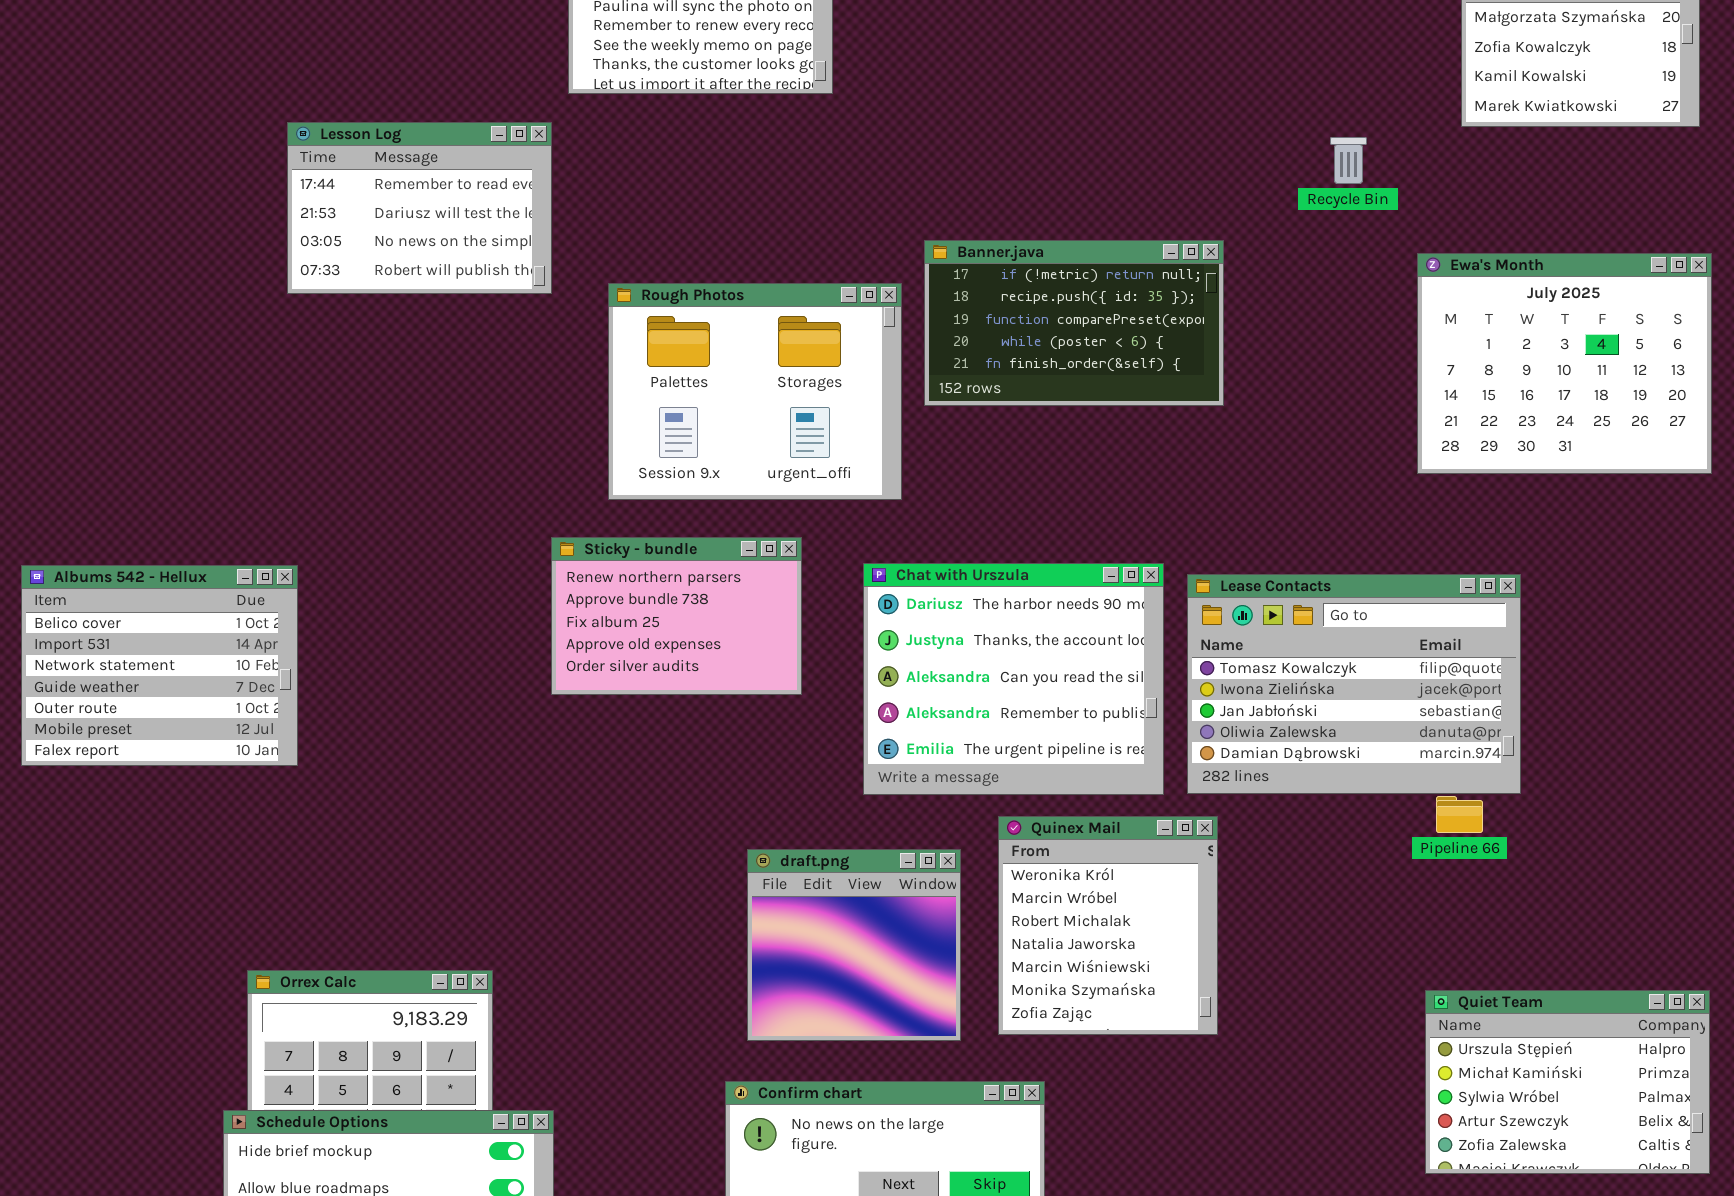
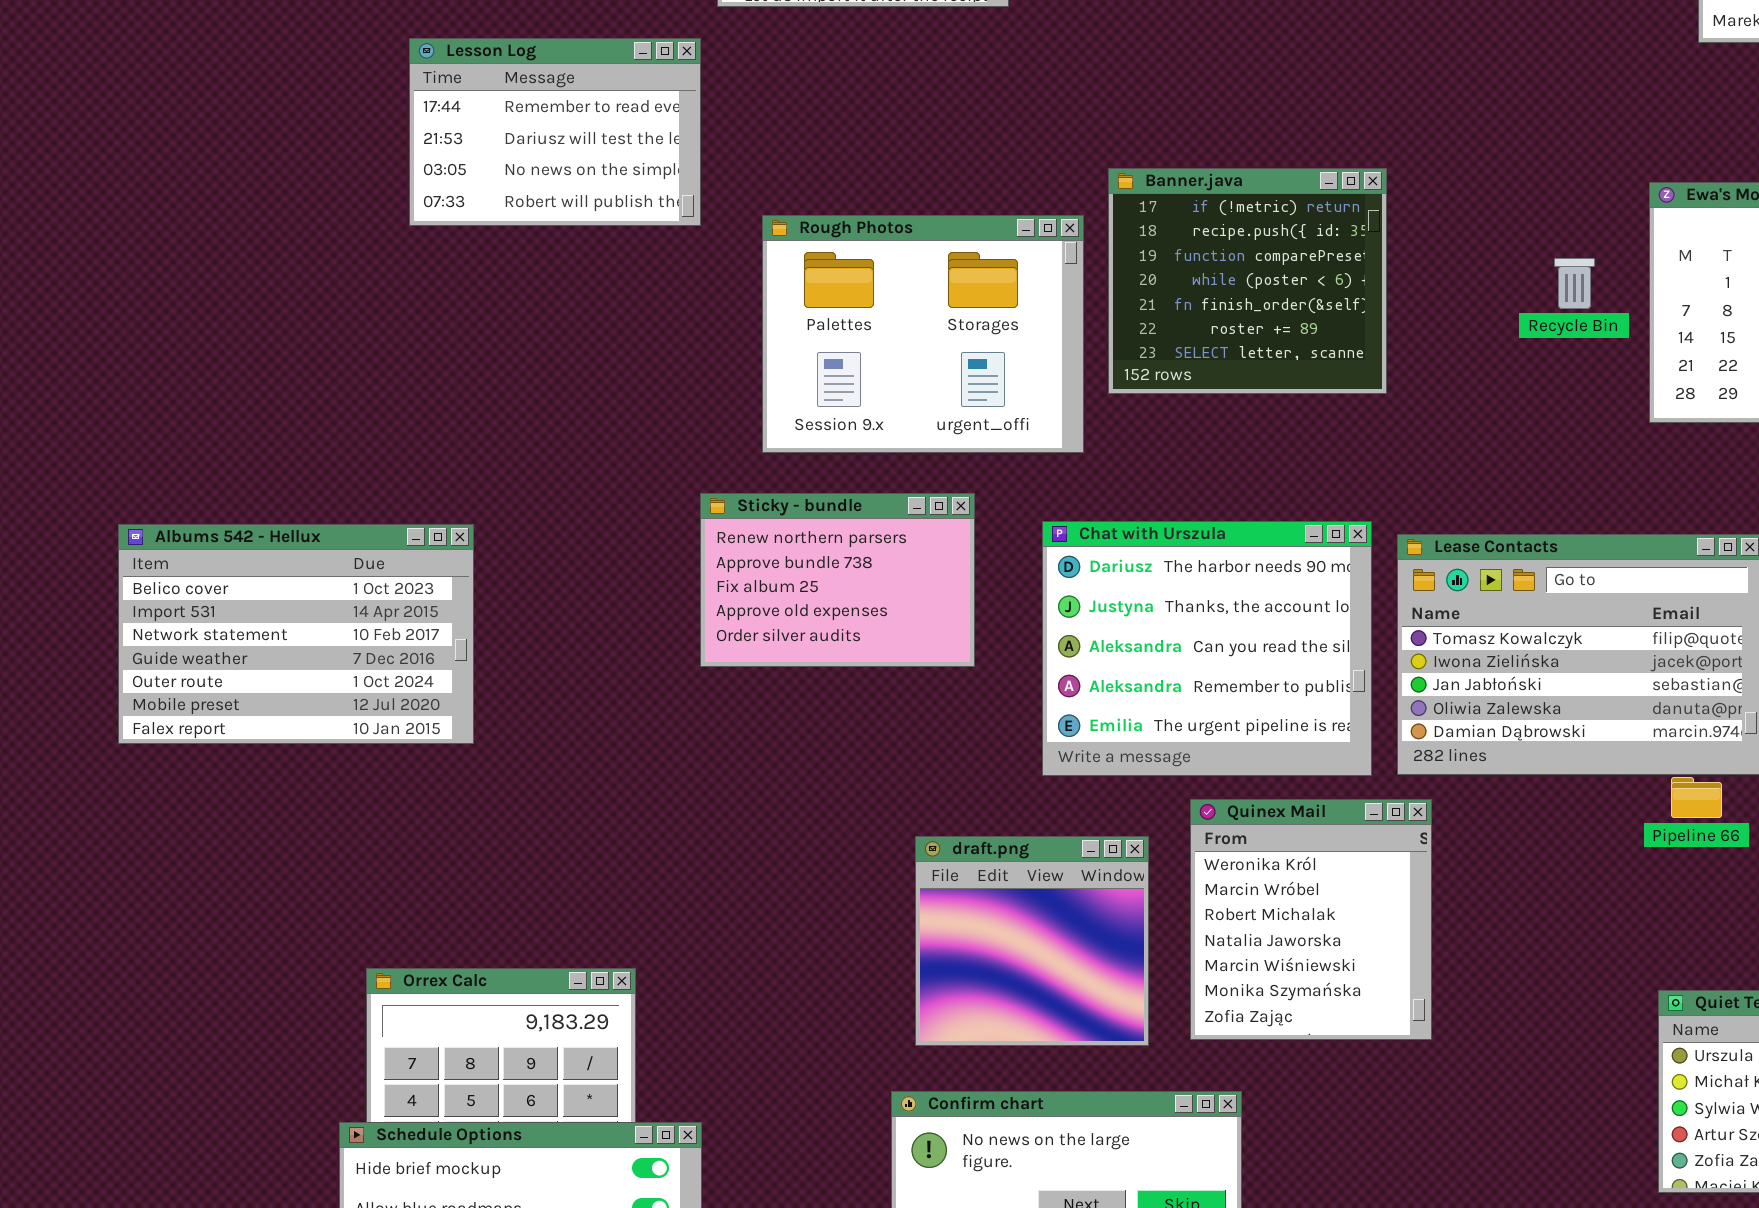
Recycle Bin: [1330,137,1367,184] -> [1554,258,1595,309], moved
Banner.java: [924,240,1224,406] -> [1108,168,1387,394], resized
Albums 542 - Hellux: [21,565,298,766] -> [118,524,474,744], resized

